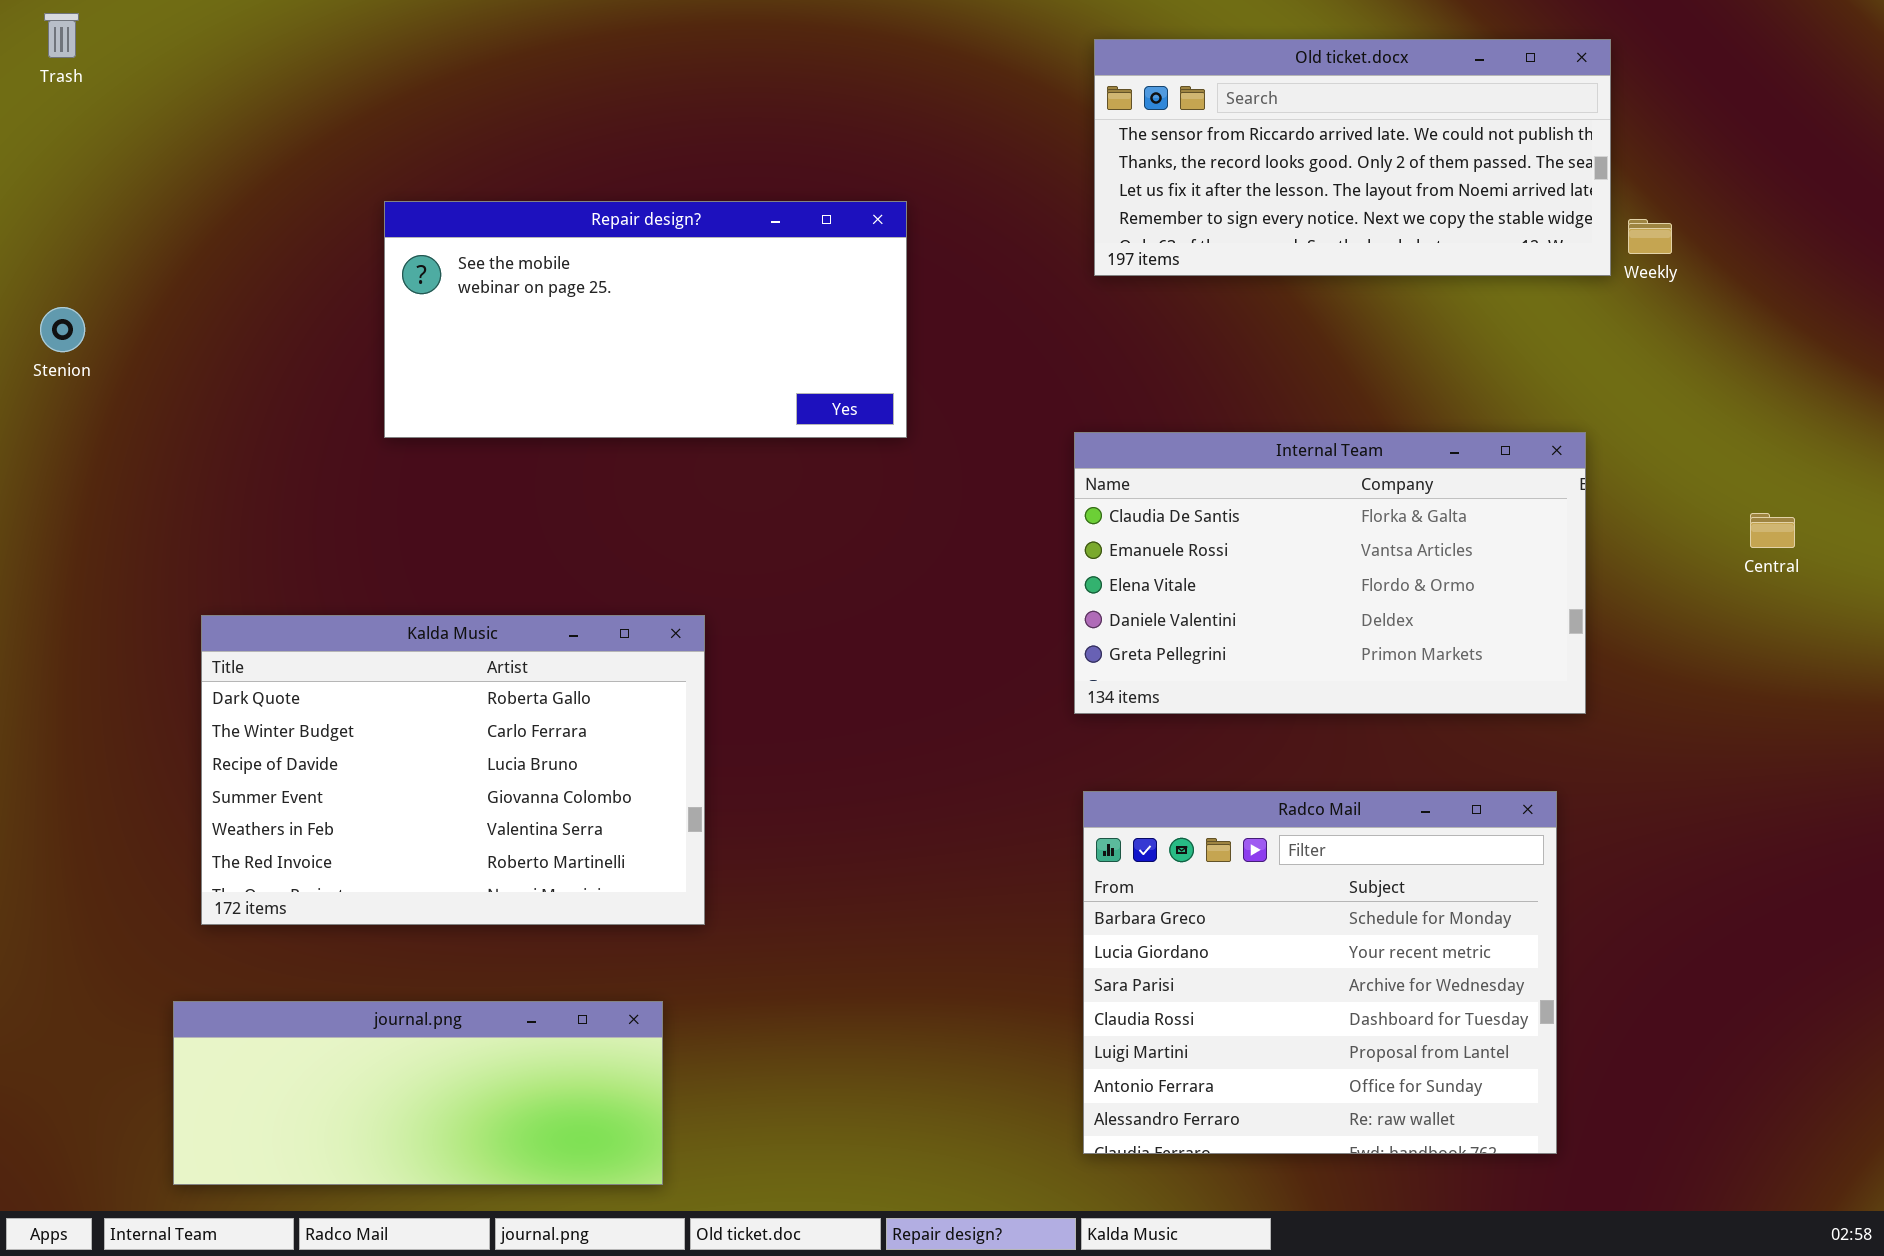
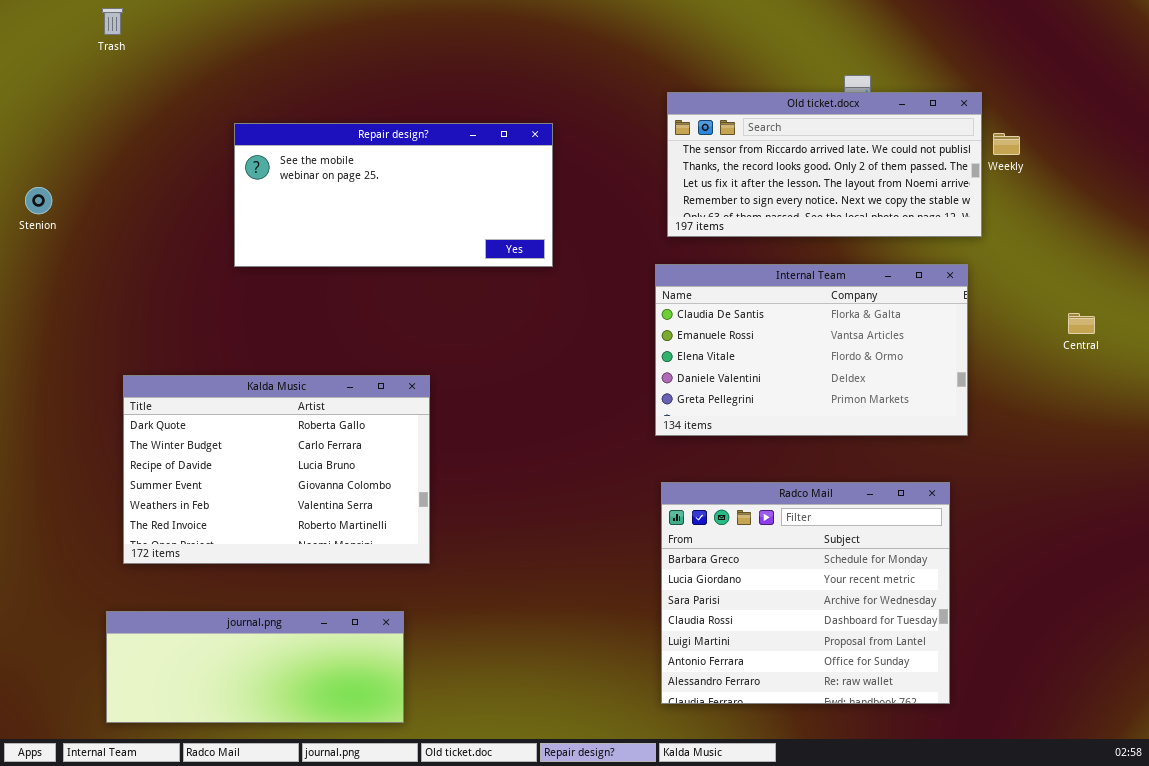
Trash: [44,13,79,58] -> [102,8,123,35], moved
Old ticket.docx: [1094,39,1611,276] -> [667,92,982,237], moved

